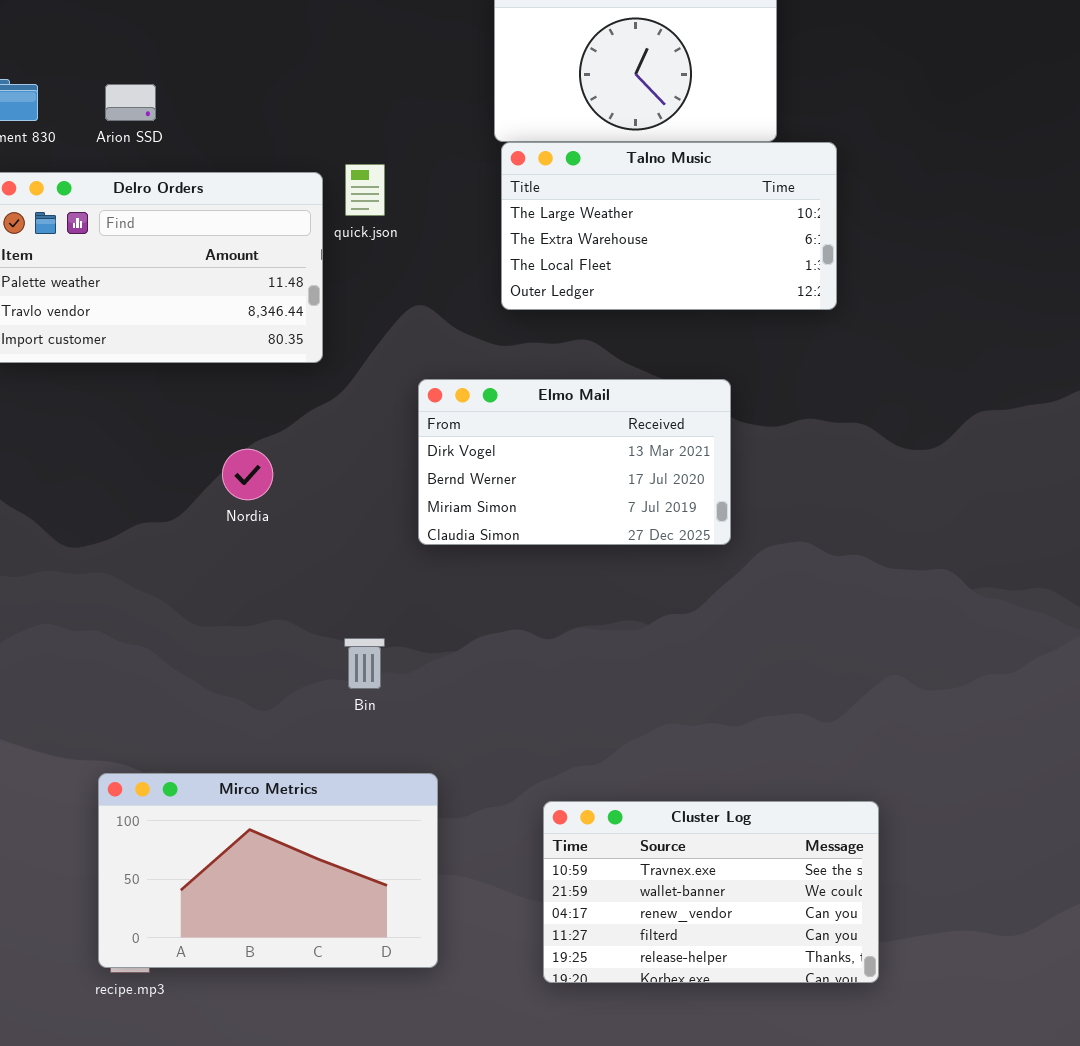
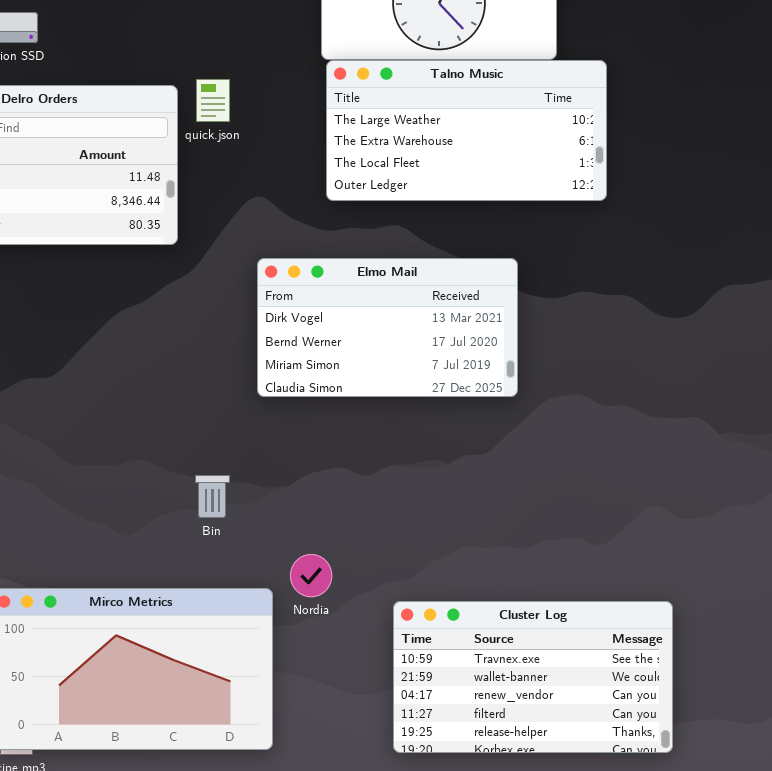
Nordia: [222,449,273,500] -> [290,554,332,597], moved
Cluster Log: [543,801,879,983] -> [393,601,673,753], moved

